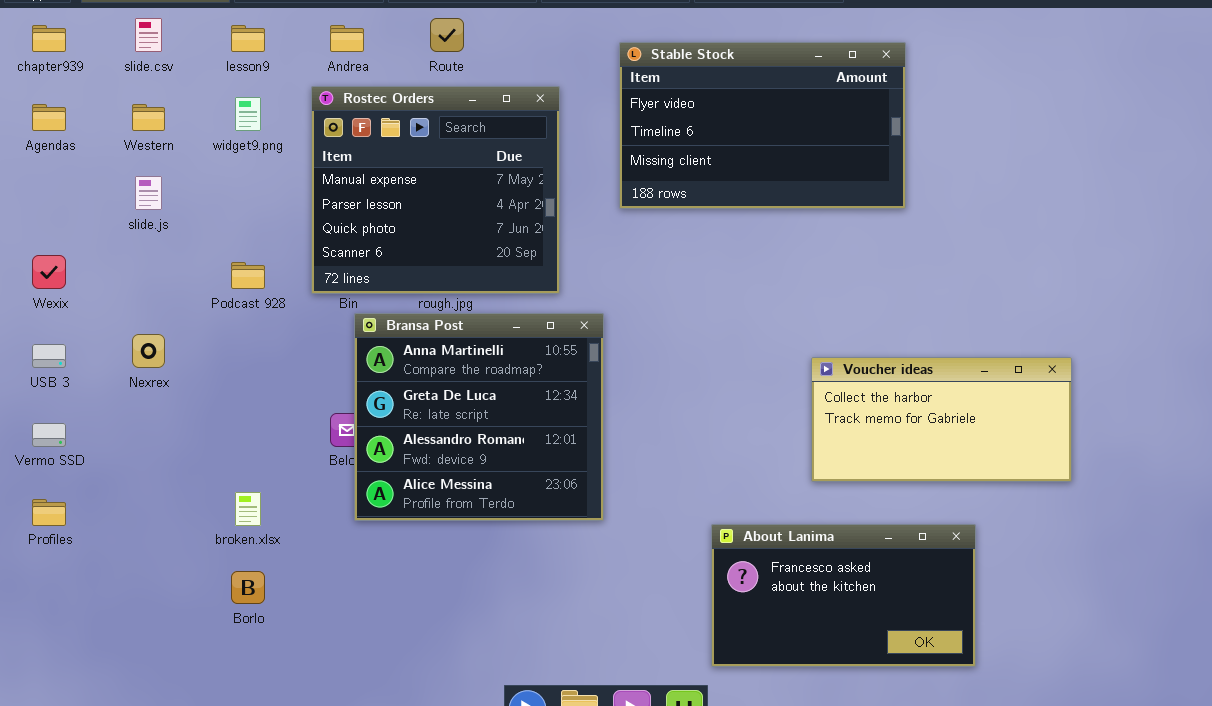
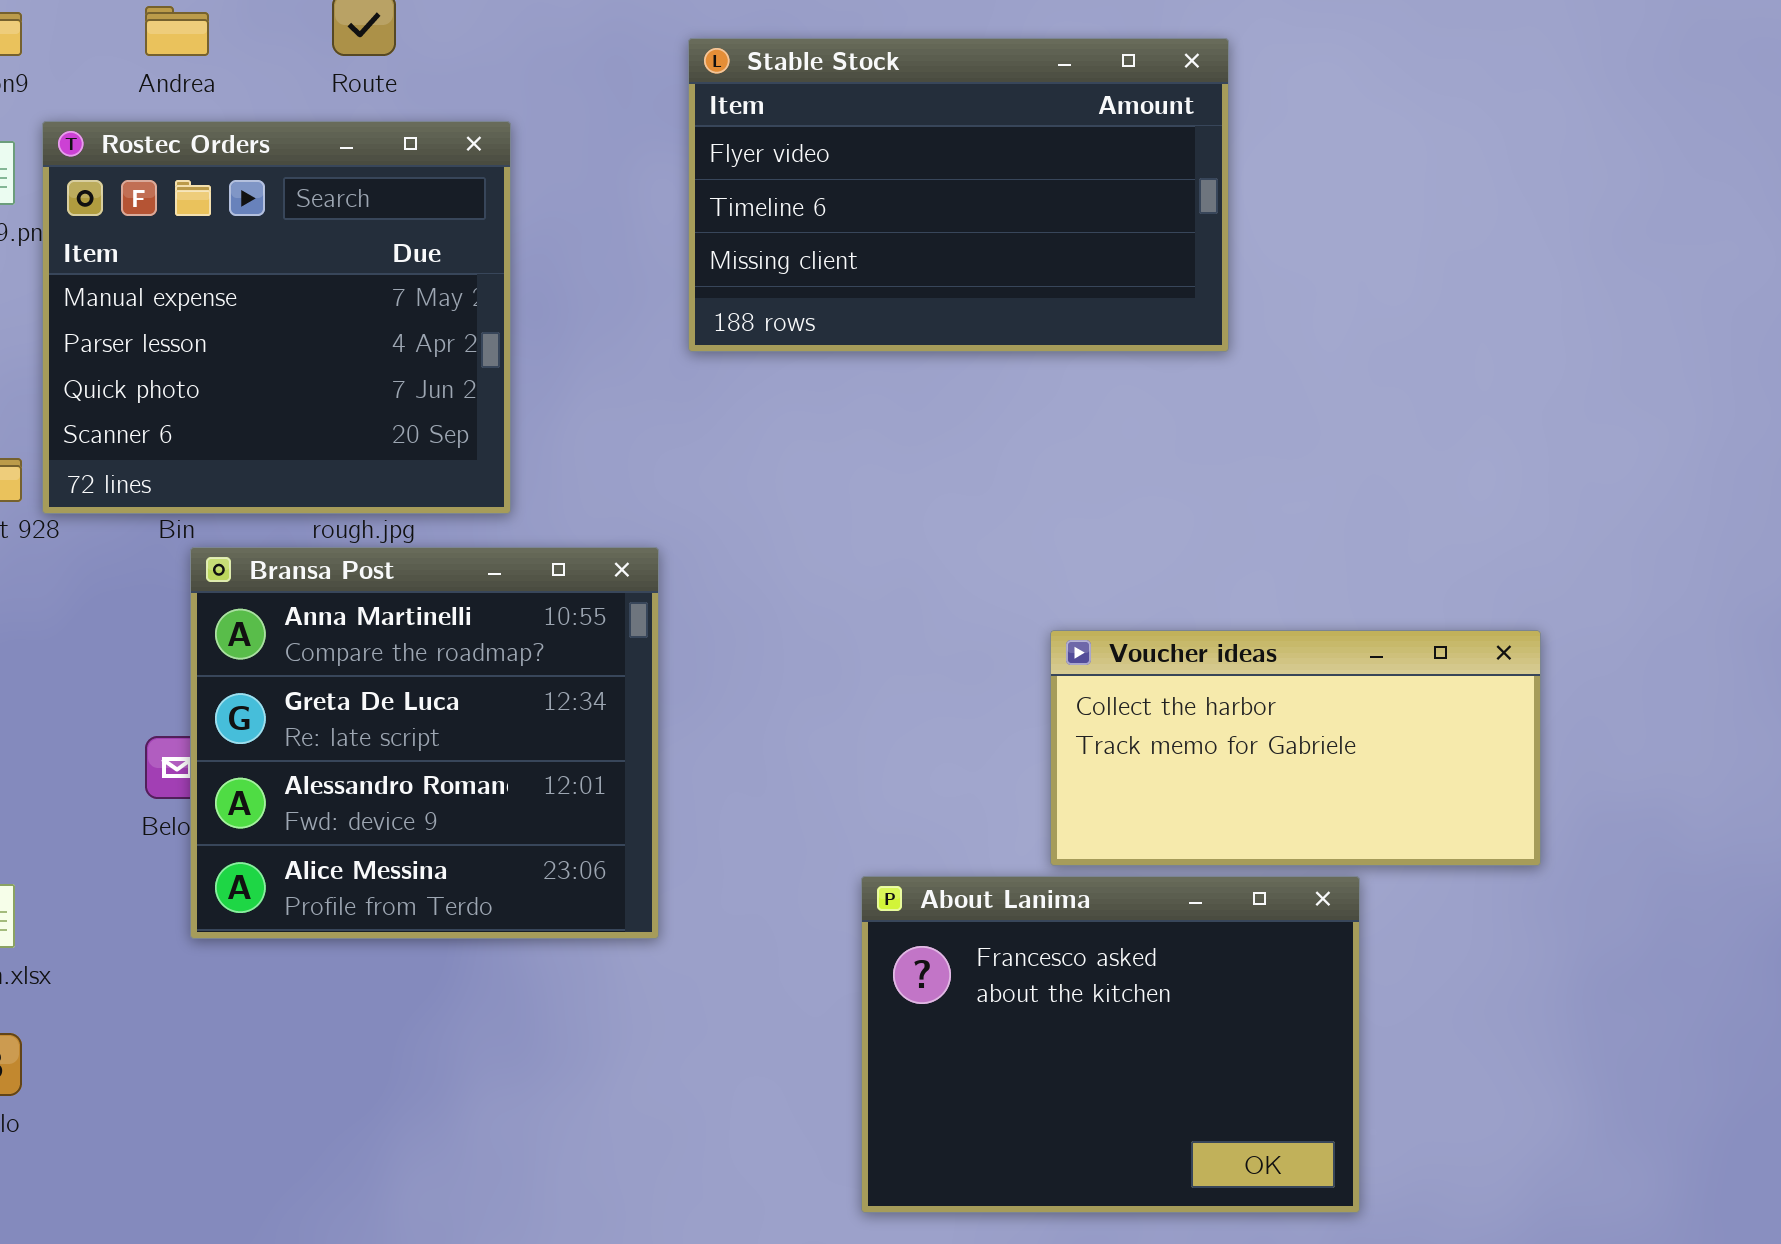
Rostec Orders: [311,86,560,294] -> [42,121,511,514], moved
About Lanima: [711,524,976,667] -> [861,876,1360,1213], resized

